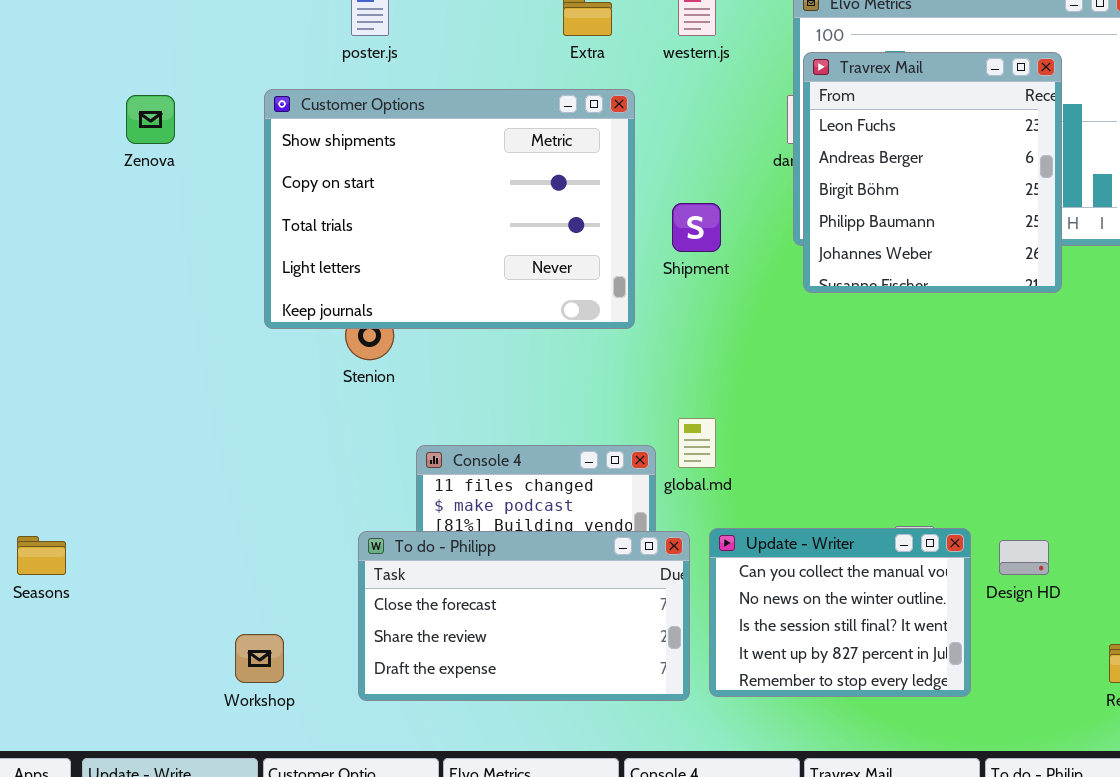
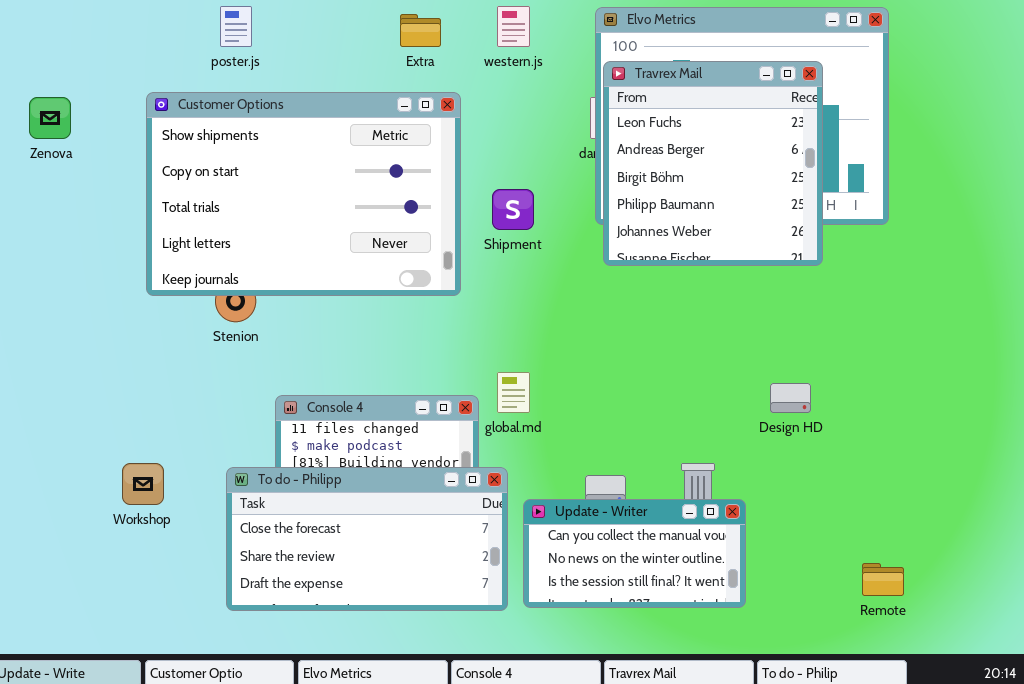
Update - Writer: [709,528,971,697] -> [523,499,746,608], resized
Design HD: [999,540,1049,575] -> [770,383,811,413], moved
Workshop: [235,634,284,683] -> [122,463,164,505], moved

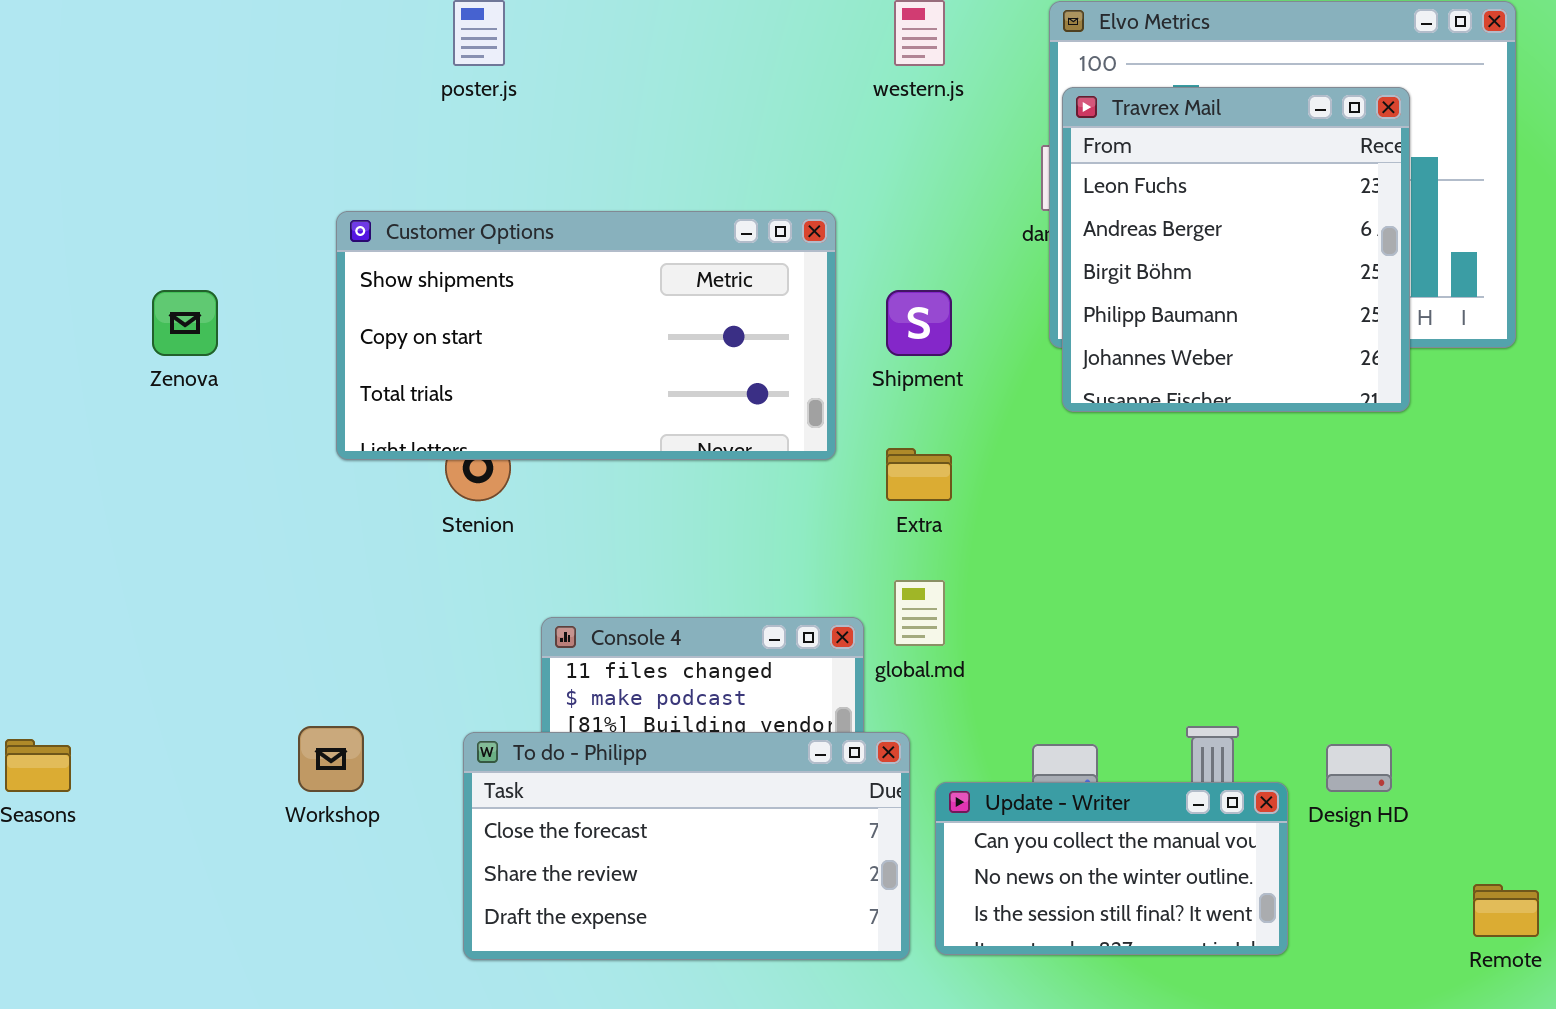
Extra: [400,14,441,47] -> [886,448,952,501], moved
Customer Options: [146,92,461,296] -> [336,211,836,460], resized
Zenova: [29,97,71,139] -> [152,290,218,356], moved
Design HD: [770,383,811,413] -> [1326,744,1392,792], moved

